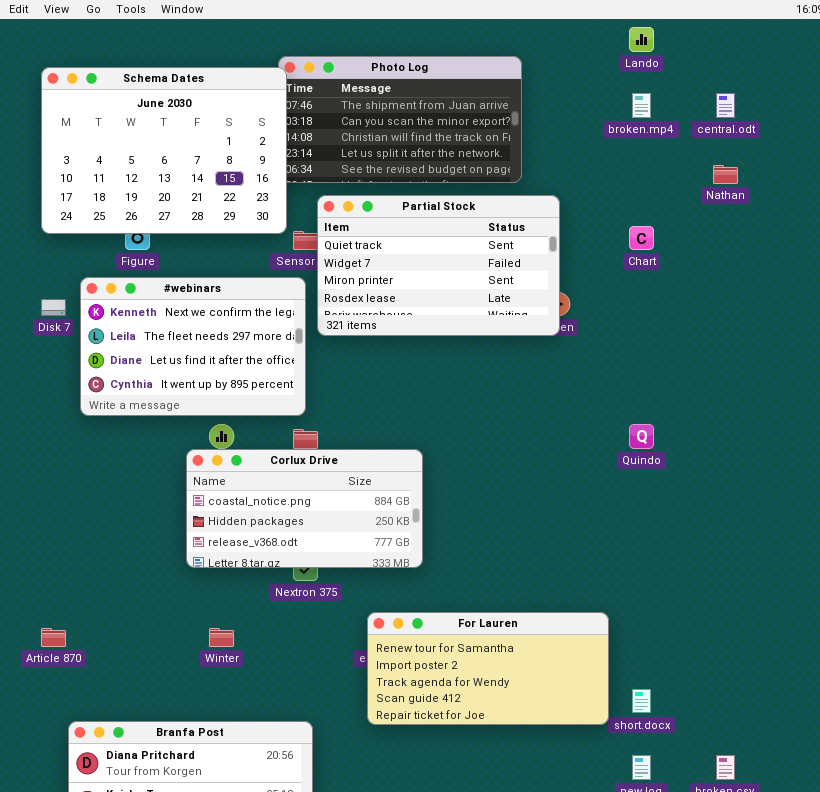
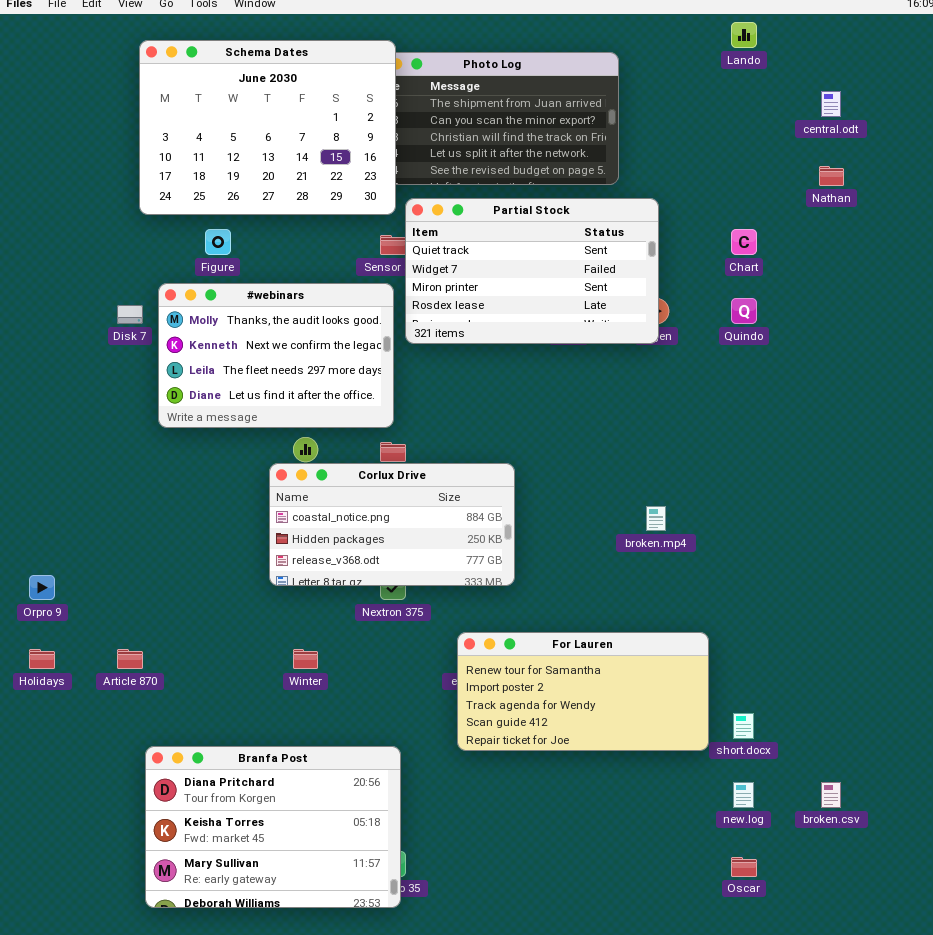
Schema Dates: [41,67,287,234] -> [139,40,396,215], moved
broken.mp4: [632,93,651,118] -> [646,506,666,531], moved
#webinars: [80,277,306,416] -> [158,283,394,428], scrolled up 1 row
Quindo: [629,424,654,449] -> [731,298,757,324], moved

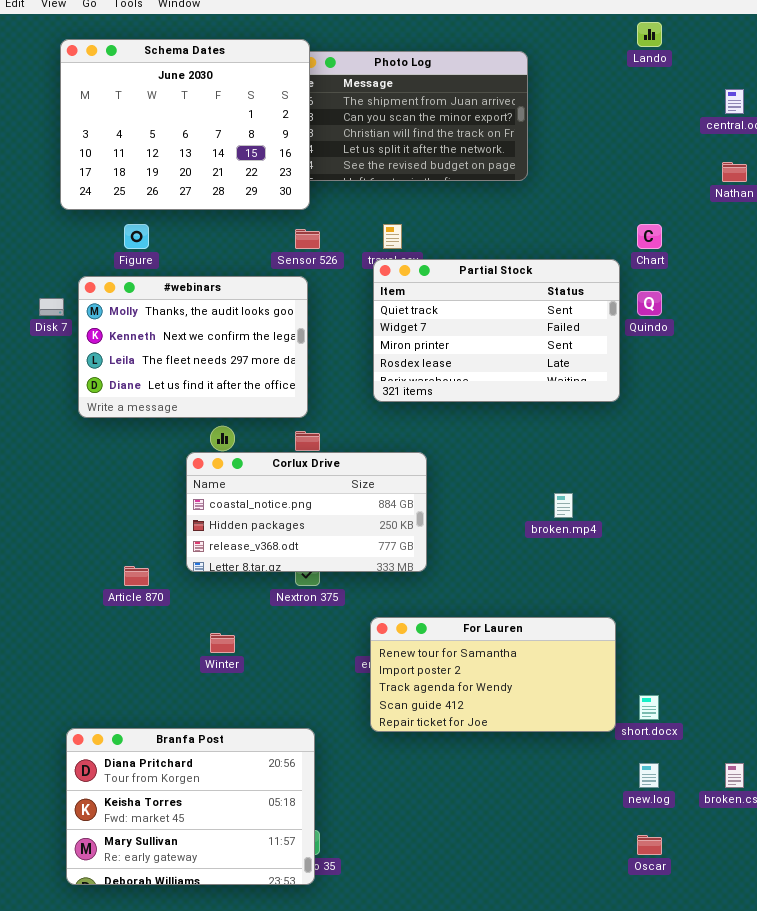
Partial Stock: [405,198,659,344] -> [373,259,620,402], moved
Article 870: [117,649,143,669] -> [124,566,149,586], moved

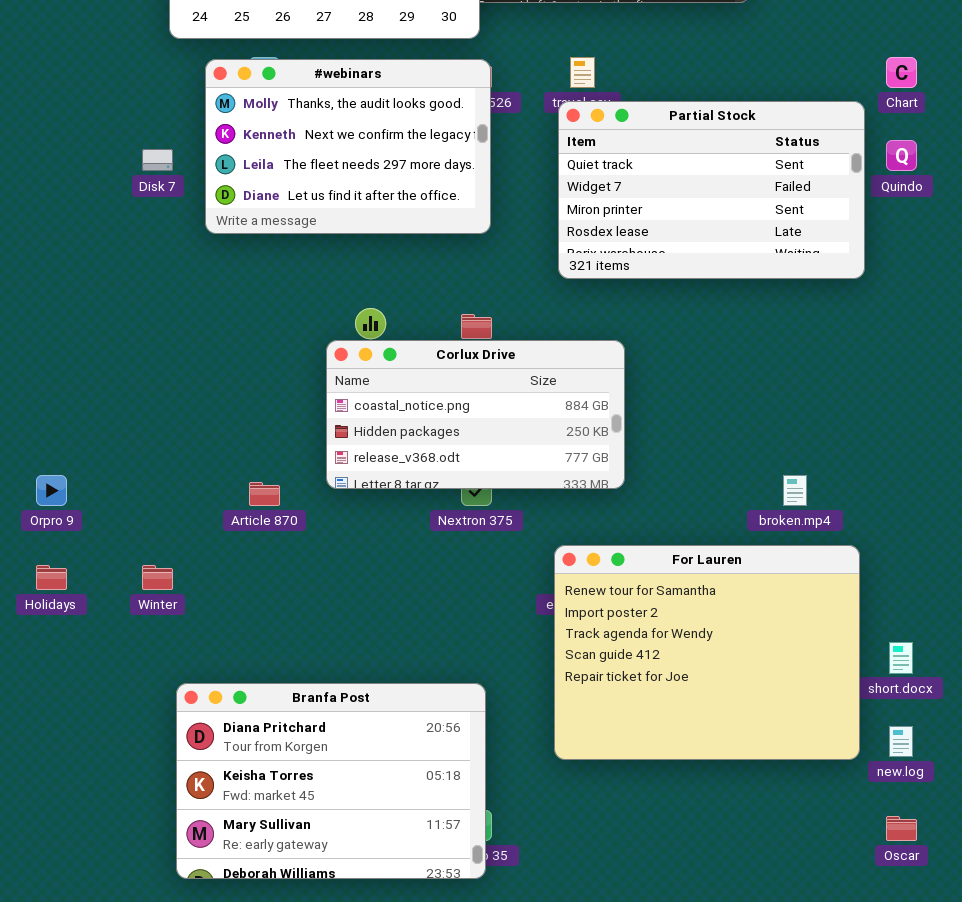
#webinars: [78,276,308,418] -> [205,59,491,234], moved
broken.mp4: [554,493,573,518] -> [783,475,807,506], moved
For Lauren: [370,617,616,732] -> [554,545,860,760], resized
Winter: [210,633,235,653] -> [142,565,173,590], moved

